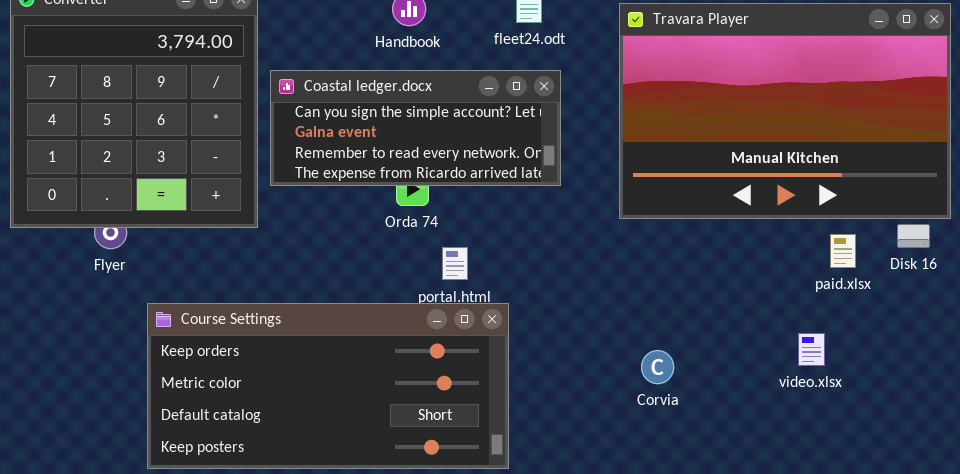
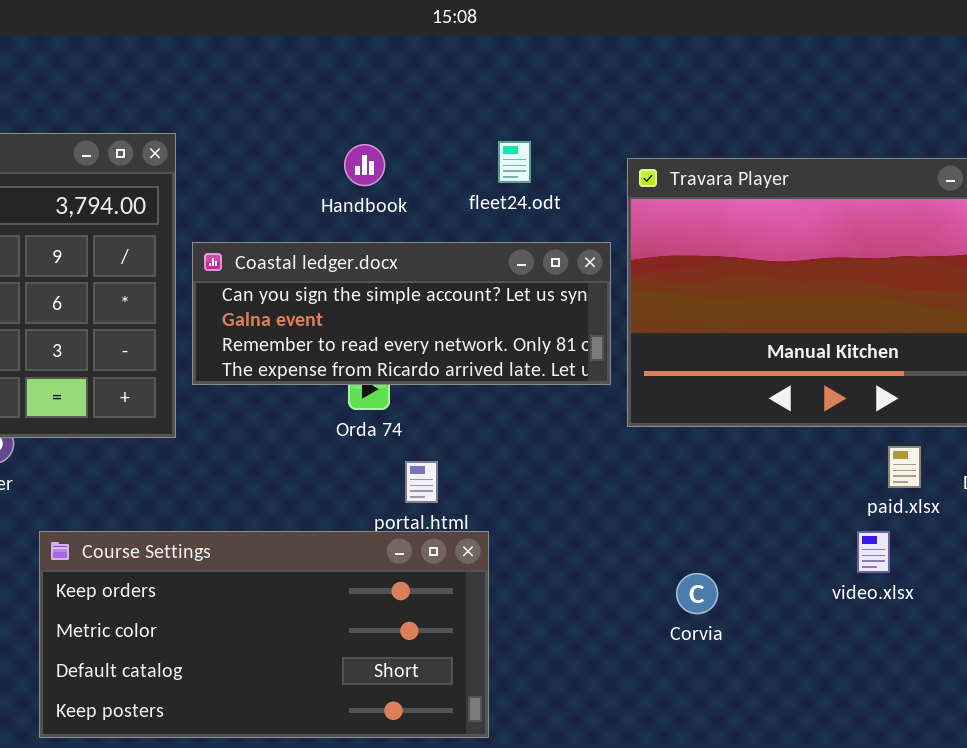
Coastal ledger.docx: [270,70,561,186] -> [192,242,611,385], resized
video.xlsx: [798,333,825,366] -> [857,531,890,573], moved
Corvia: [641,350,674,384] -> [676,573,718,614], moved

